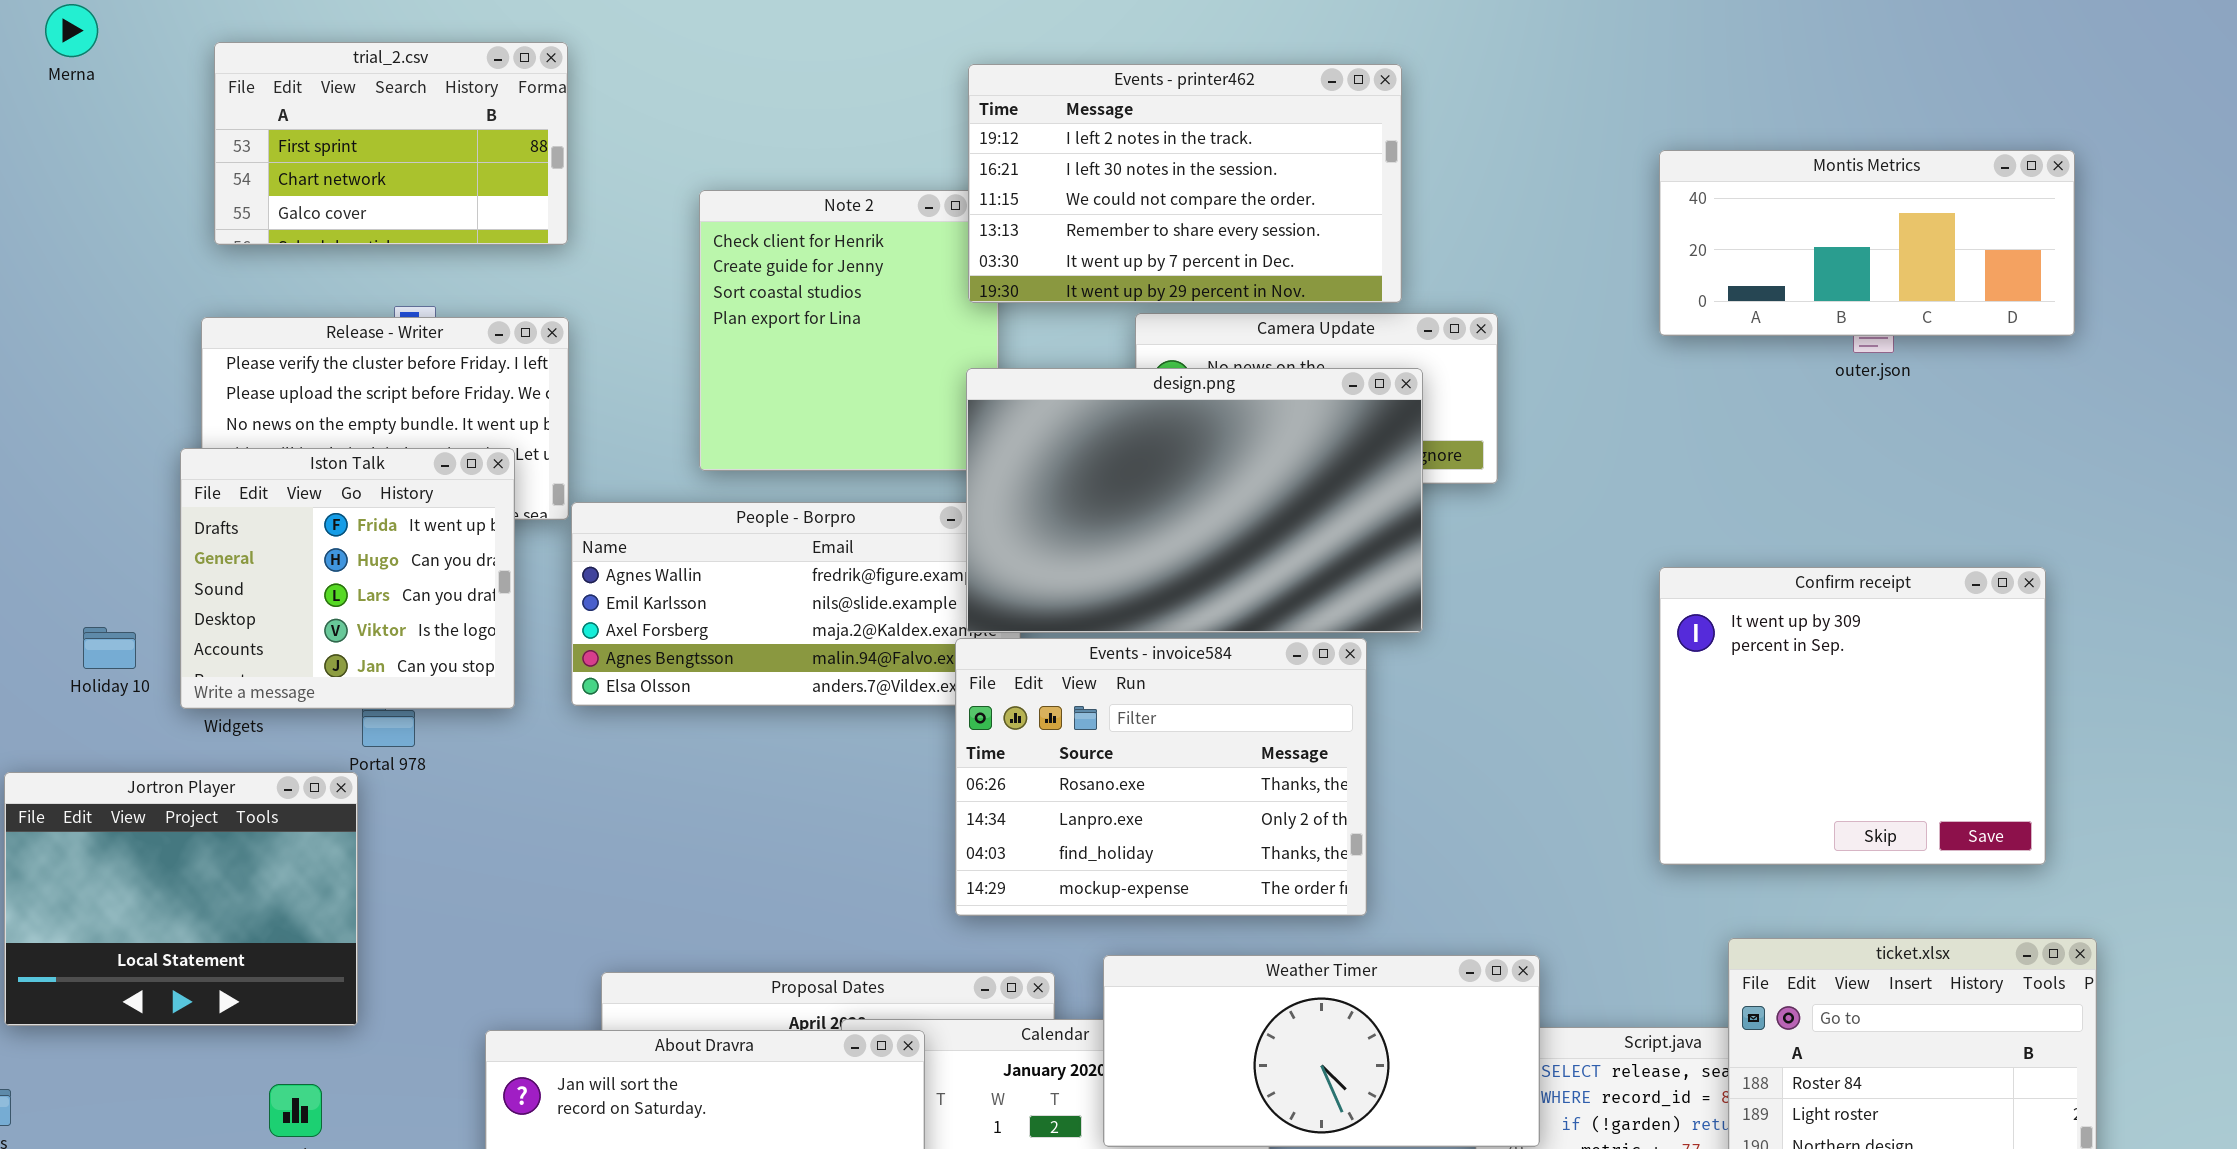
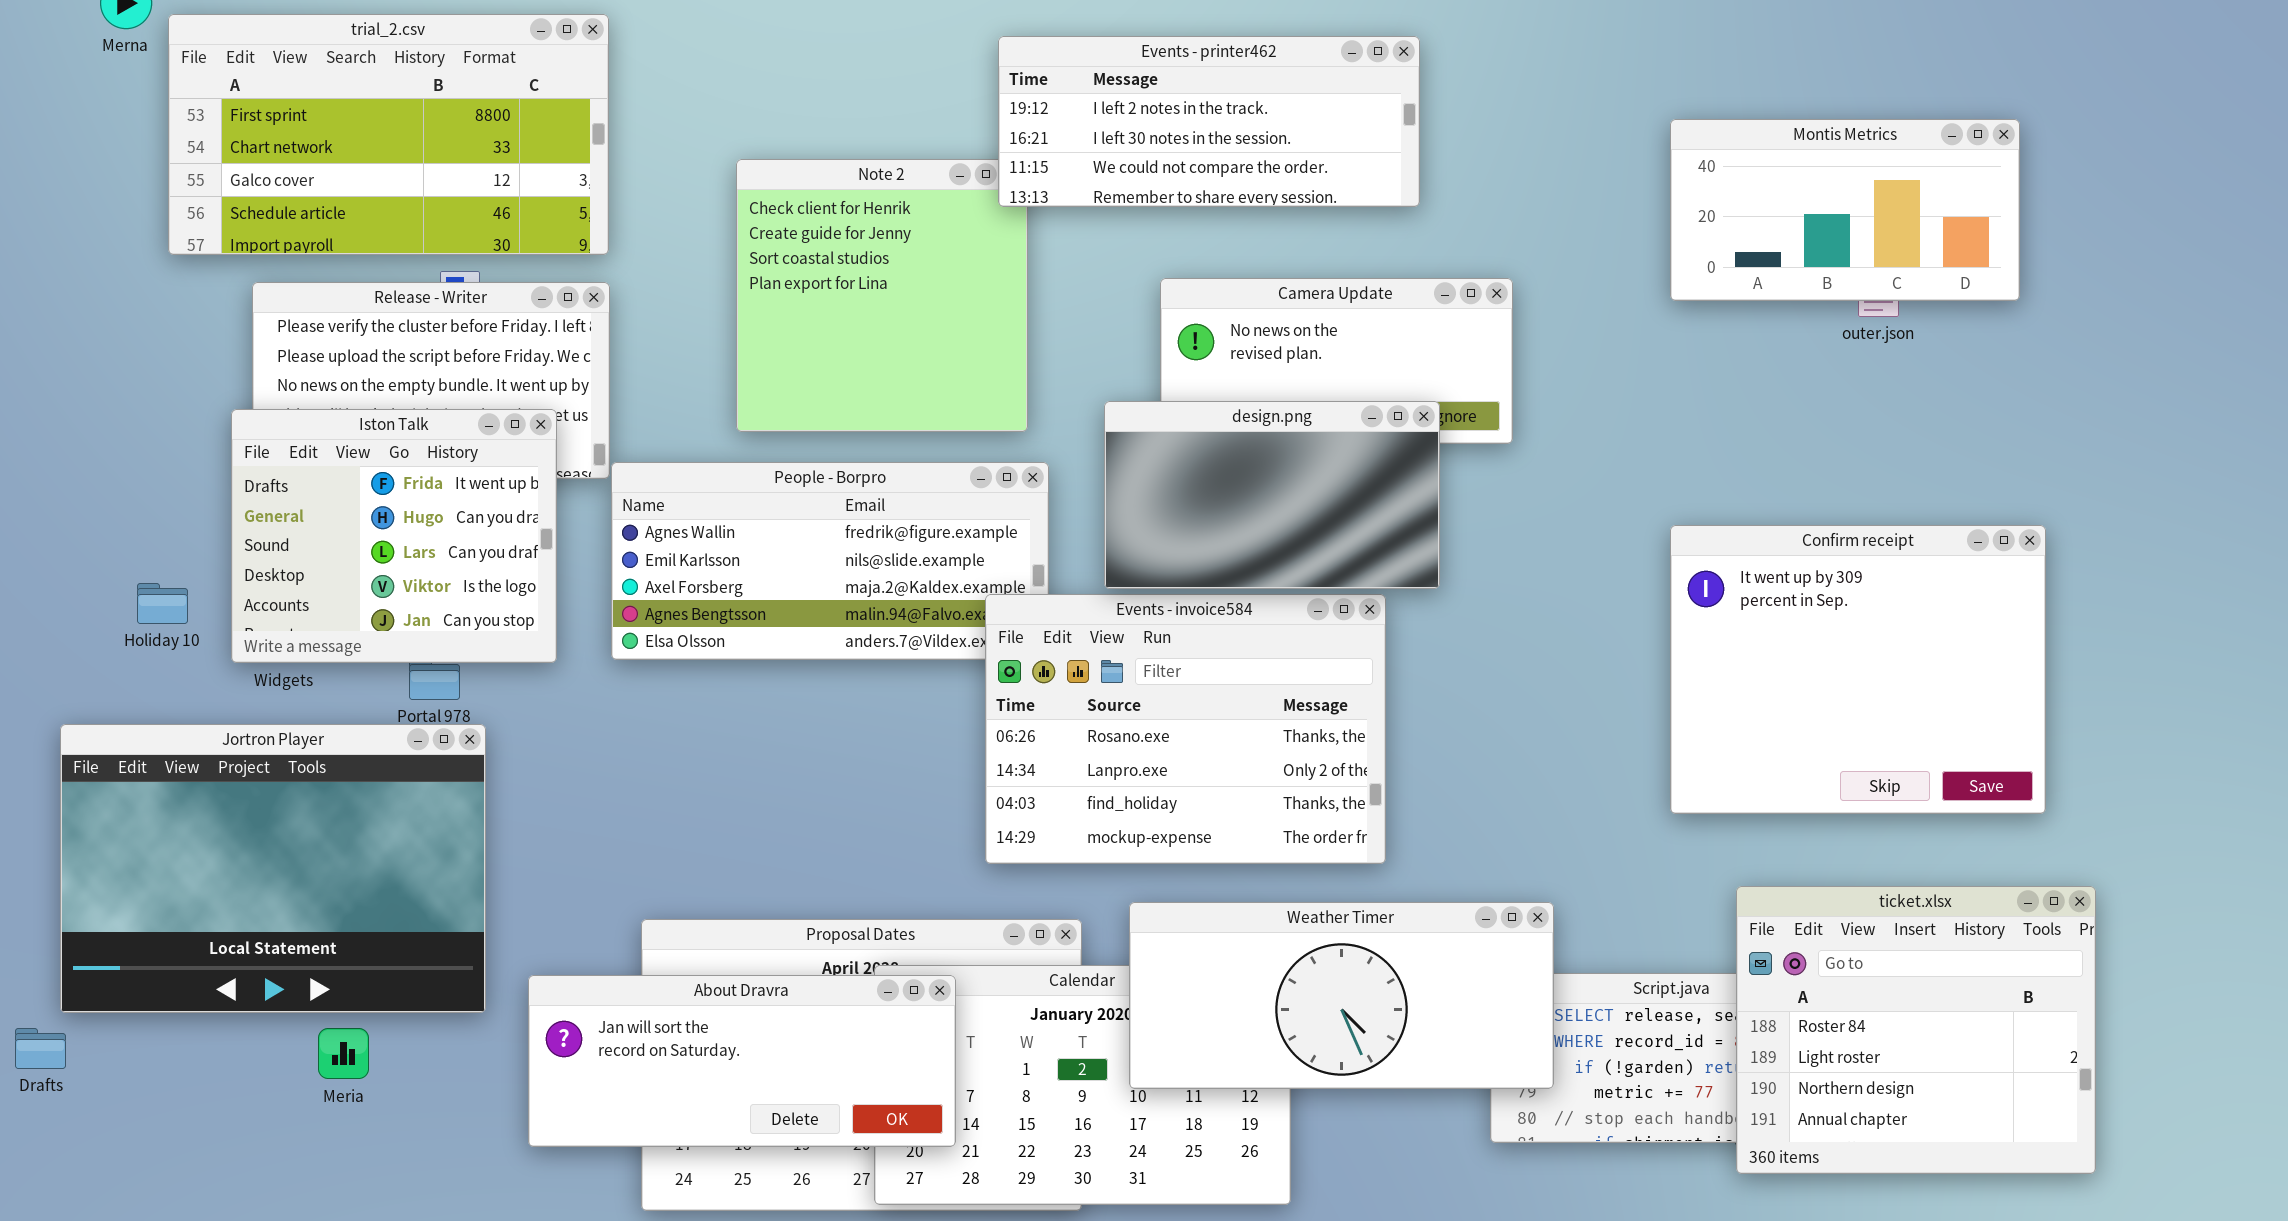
trial_2.csv: [214,42,568,245] -> [168,14,609,255], resized
Events - printer462: [968,64,1402,303] -> [998,36,1420,207], resized
Montis Metrics: [1659,150,2075,336] -> [1670,119,2020,301], resized
design.png: [966,368,1423,633] -> [1104,401,1440,589], resized
Jortron Player: [4,772,358,1026] -> [60,724,486,1013], resized

